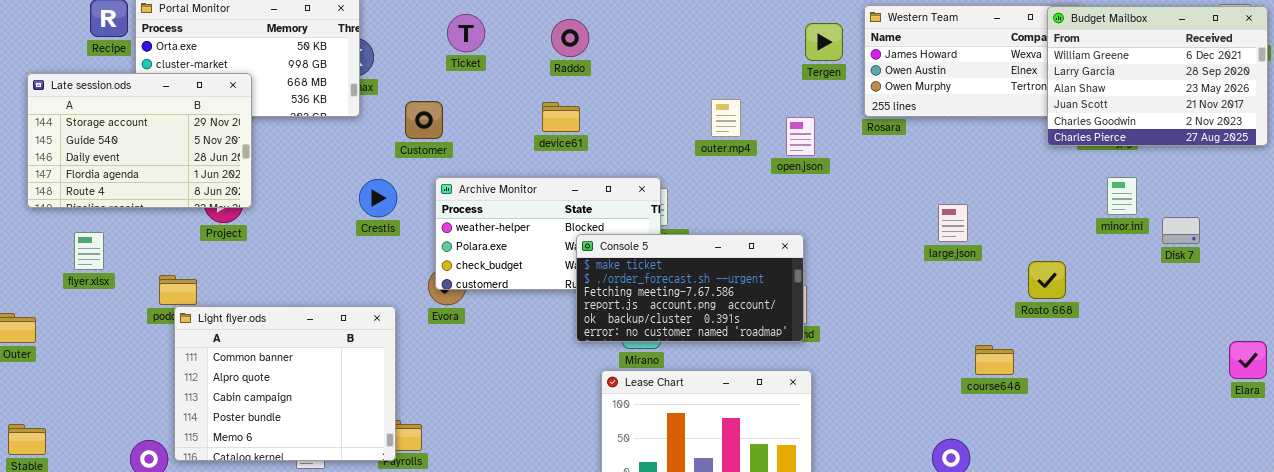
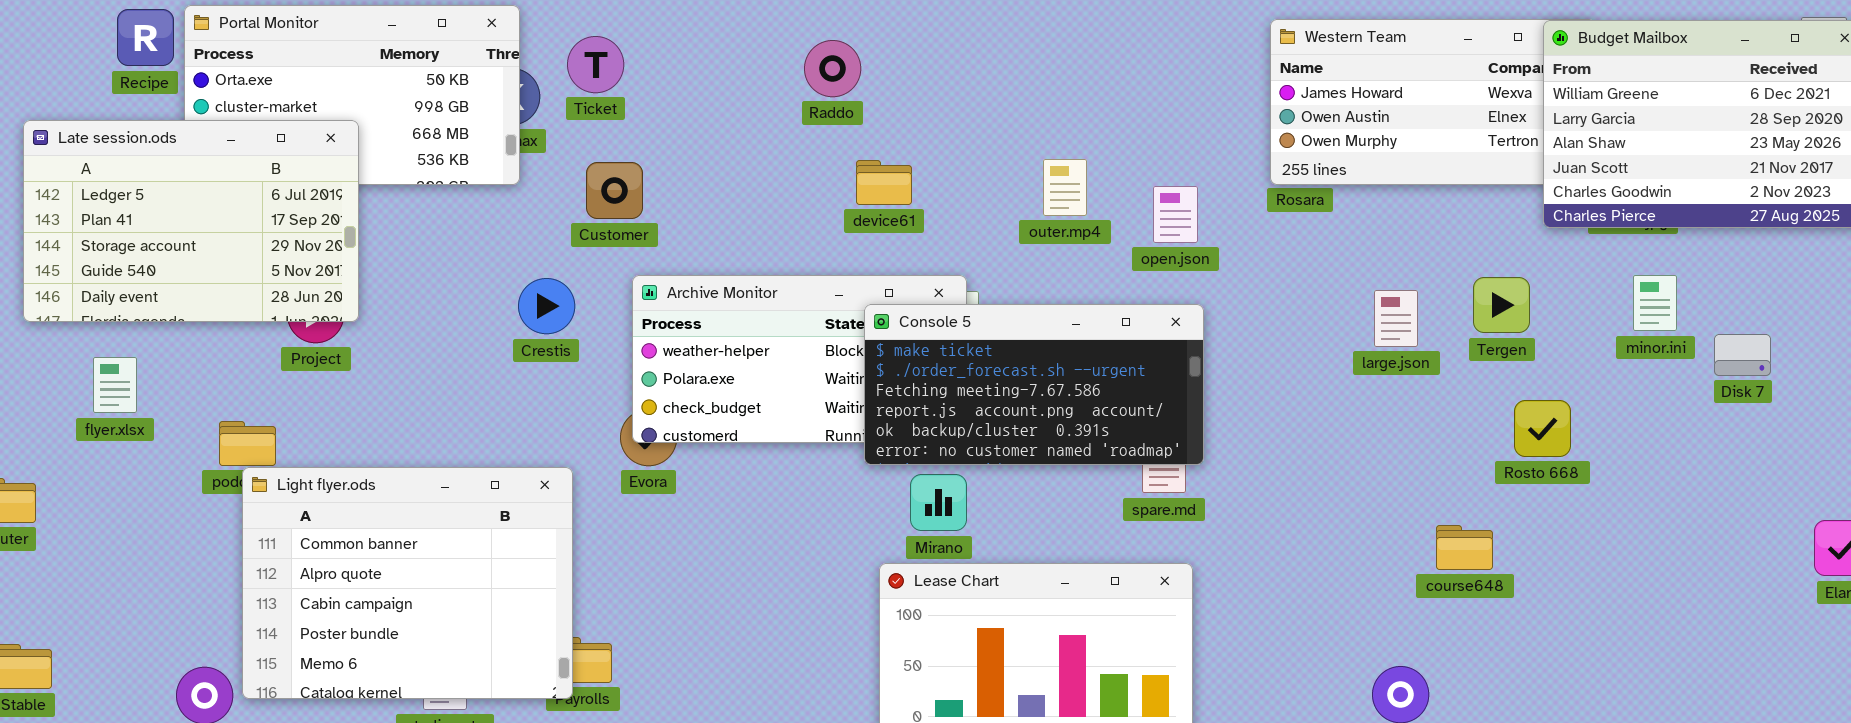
Ticket: [447,14,485,52] -> [567,36,624,93], moved
Tergen: [805,23,843,61] -> [1473,277,1530,333], moved
Late session.ods: [27,73,252,208] -> [23,120,359,322], scrolled up 2 rows
device61: [542,102,580,132] -> [856,160,912,205], moved
large.json: [938,204,968,242] -> [1374,290,1418,347], moved
Console 5: [576,234,804,342] -> [864,304,1204,465], moved

